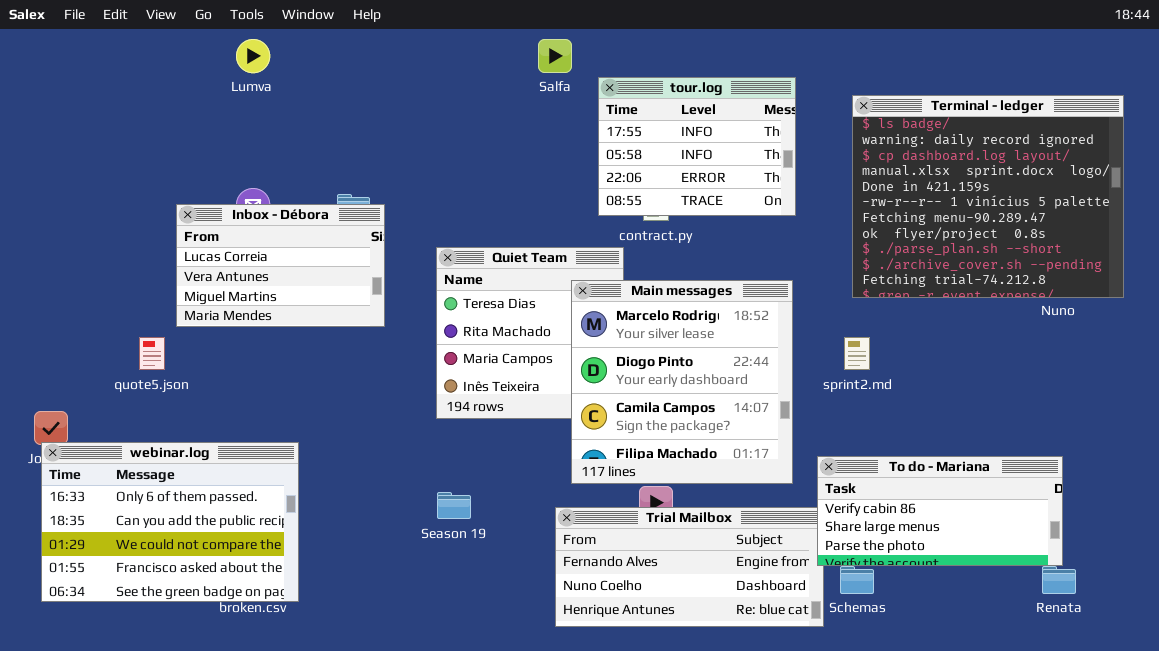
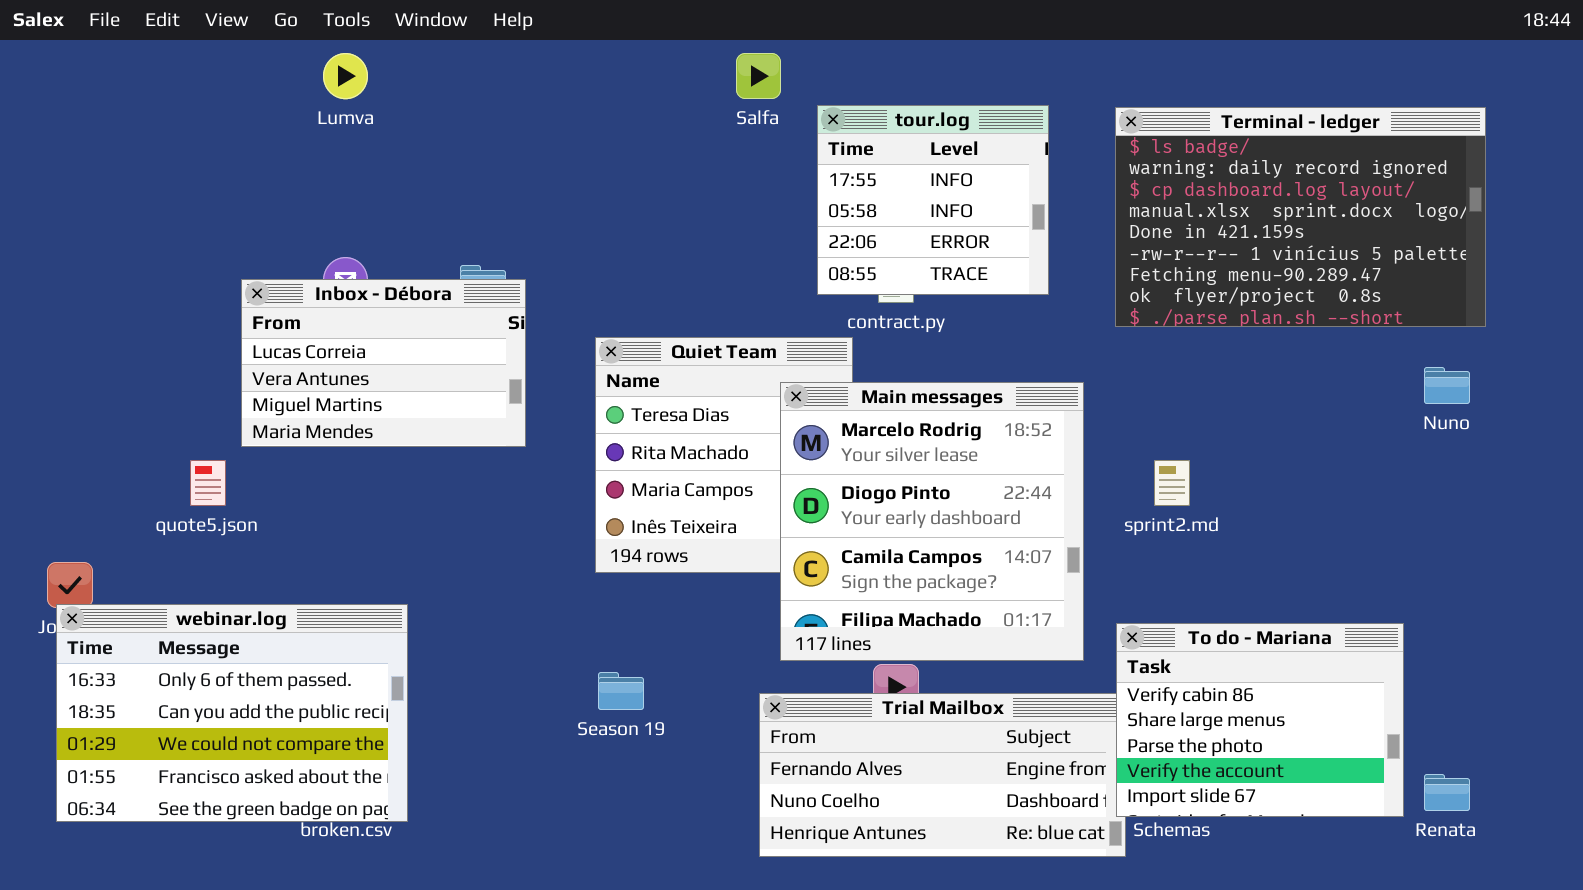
tour.log: [598,77,796,216] -> [817,105,1049,295], resized
Terminal - ledger: [852,95,1124,298] -> [1115,107,1486,327], moved, resized
To do - Mariana: [817,456,1063,566] -> [1116,623,1404,817], resized

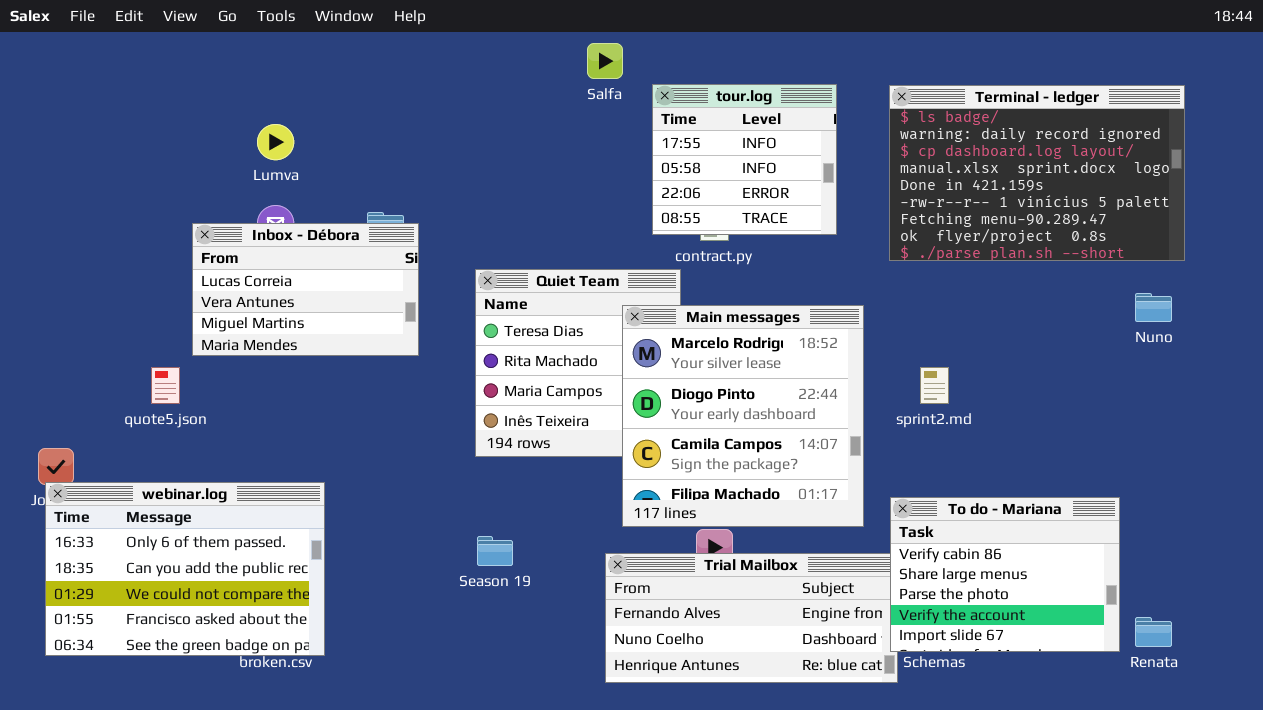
Lumva: [323,53,368,99] -> [257,124,294,160], moved

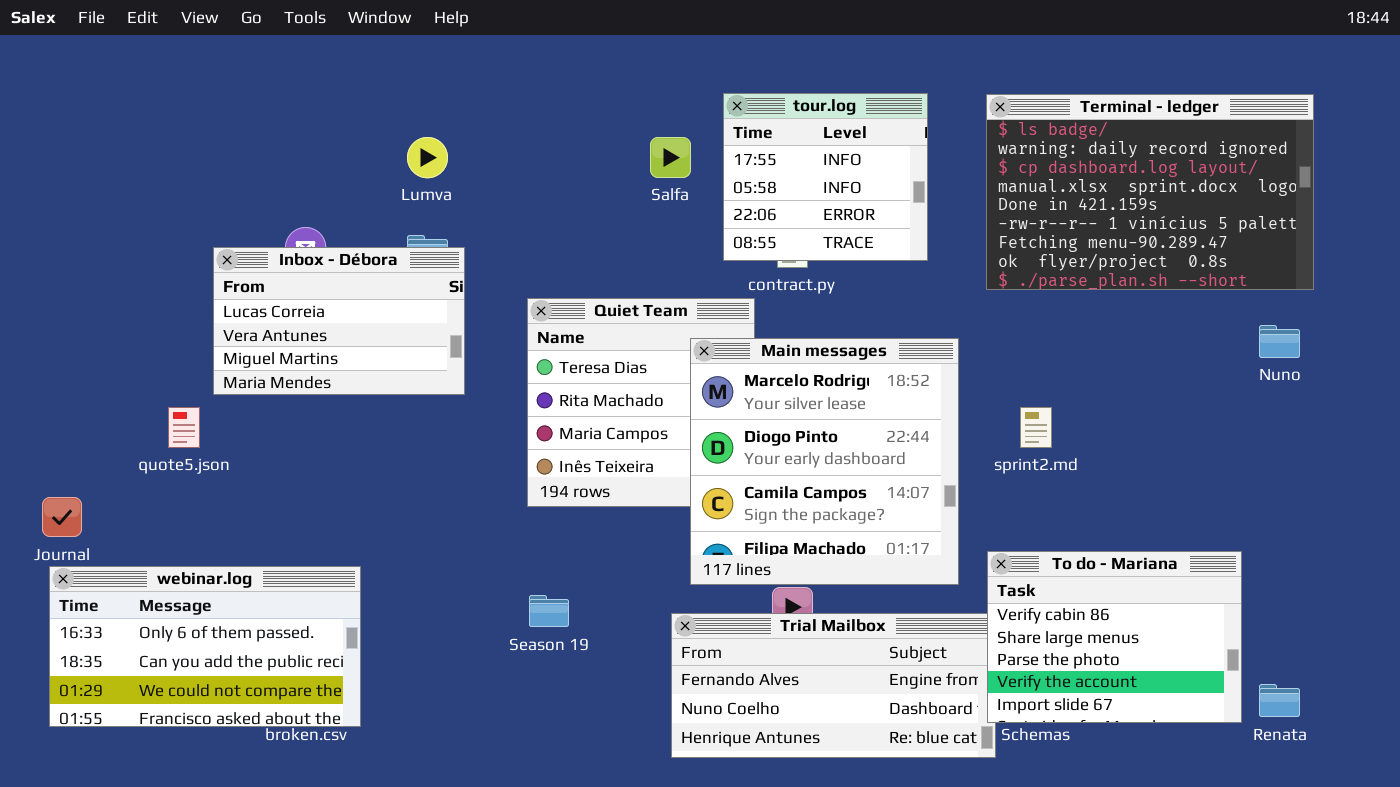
Salfa: [587,43,623,79] -> [650,137,691,178], moved
Lumva: [257,124,294,160] -> [407,137,448,178], moved
webinar.log: [45,482,325,656] -> [49,566,361,727], resized

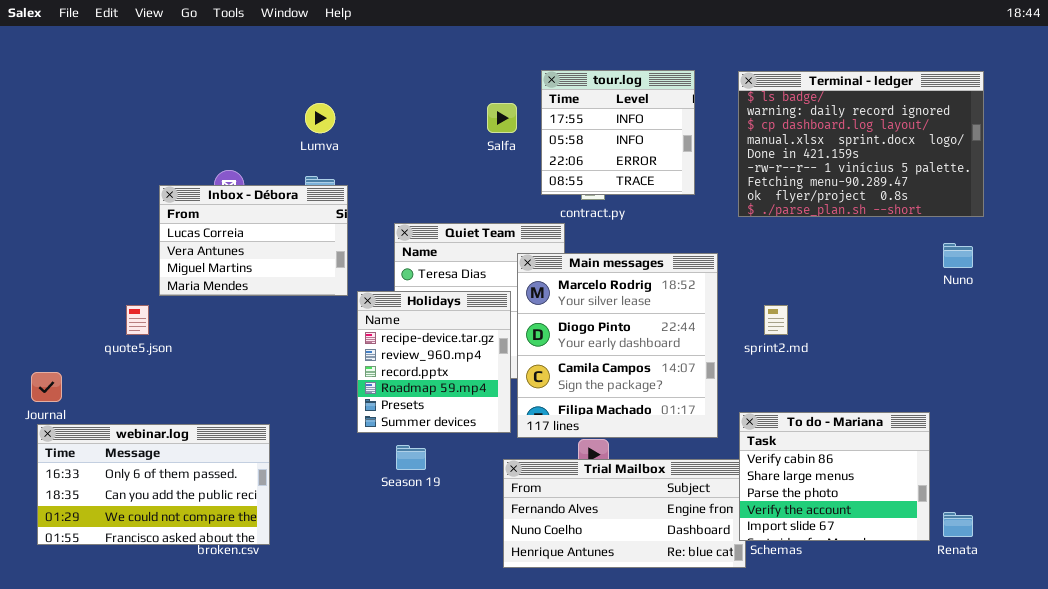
Holidays: none -> [357,291,511,433], opened

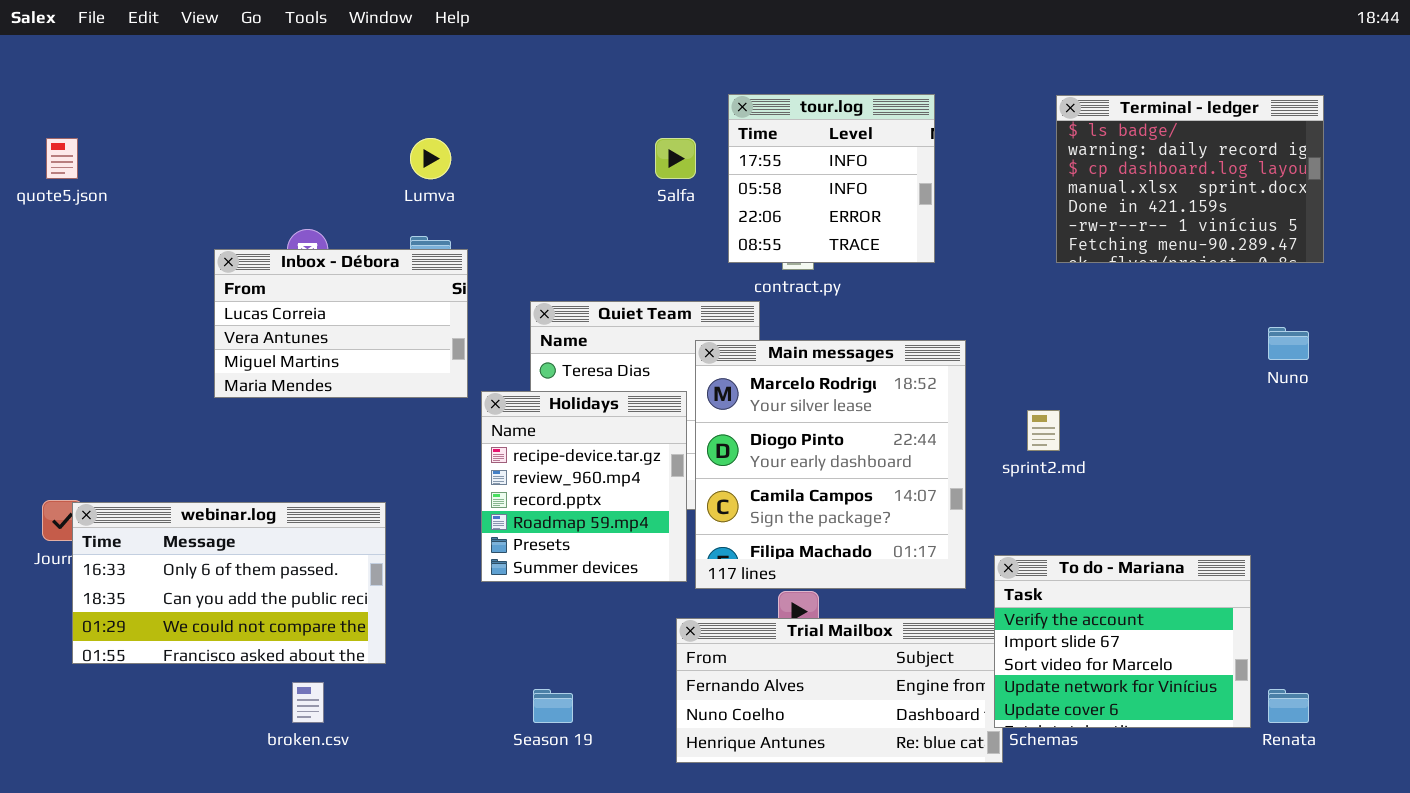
Terminal - ledger: [738,71,984,217] -> [1056,95,1324,263], resized
quote5.json: [126,305,149,335] -> [46,138,78,179], moved
To do - Mariana: [739,412,930,541] -> [994,555,1251,728], scrolled down 3 rows
webinar.log: [37,424,270,545] -> [72,502,386,664], moved
Season 19: [396,445,426,470] -> [533,689,573,723], moved

